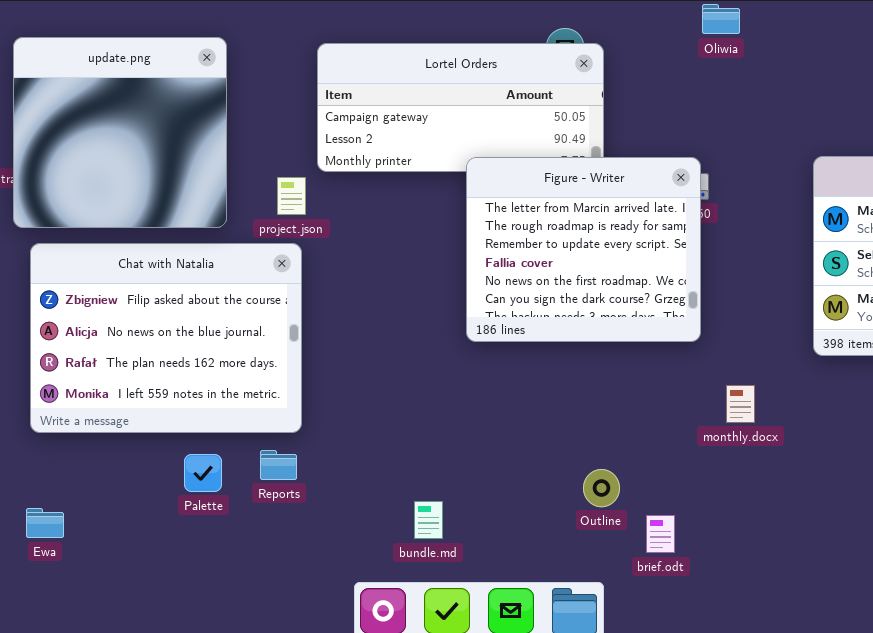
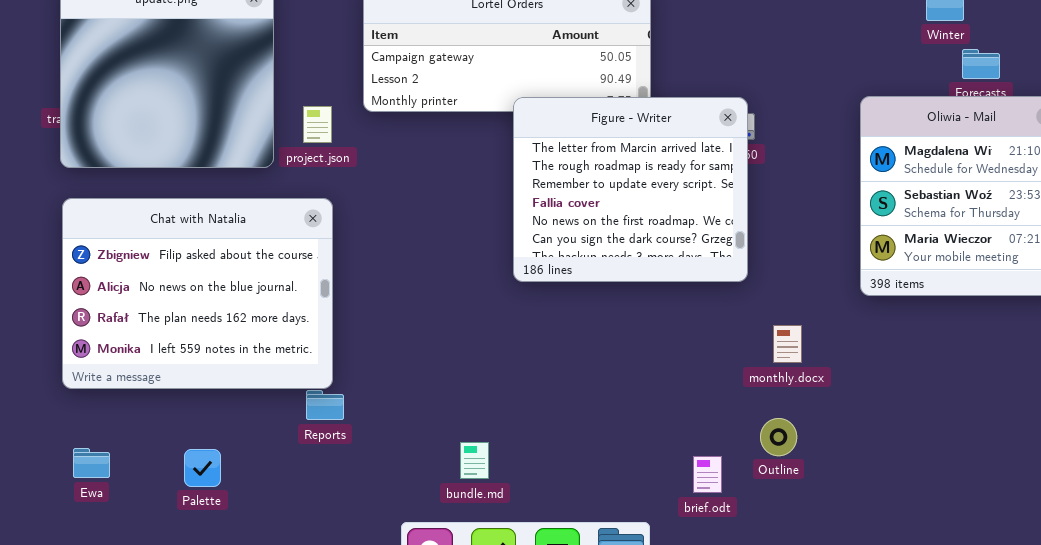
project.json: [277,177,306,215] -> [303,106,332,143], moved
Chat with Natalia: [30,243,302,433] -> [62,198,333,389], moved
Palette: [184,454,222,492] -> [184,449,221,487], moved
Outline: [583,469,620,507] -> [760,418,797,456], moved

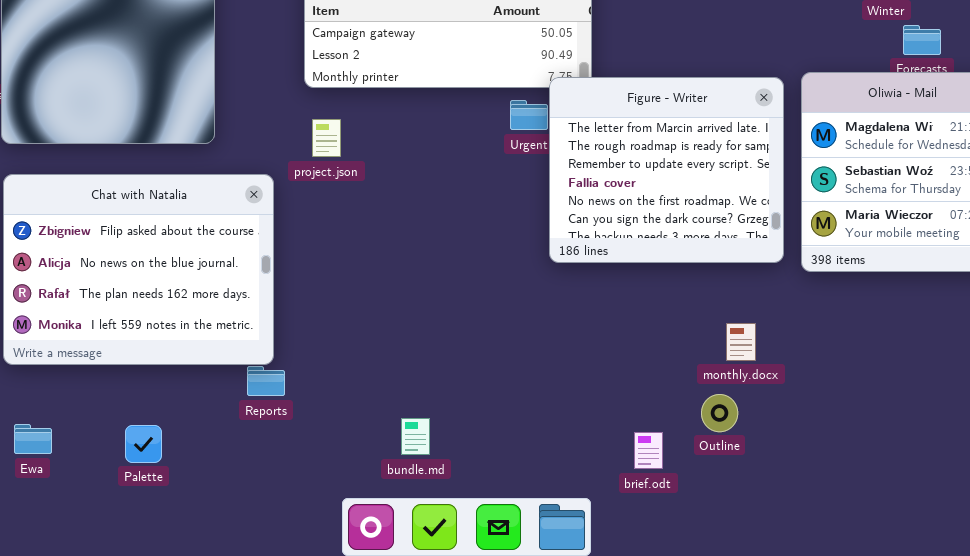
Figure - Writer: [513,97,748,282] -> [549,77,784,263], moved
project.json: [303,106,332,143] -> [312,119,341,157], moved
monthly.docx: [773,325,802,363] -> [726,323,756,361], moved

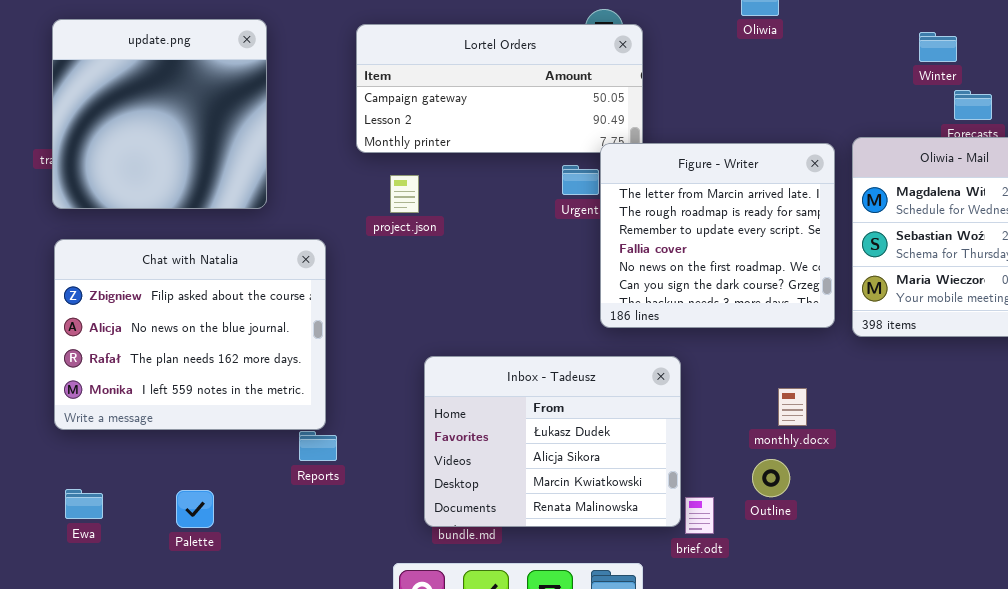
project.json: [312,119,341,157] -> [390,175,419,213], moved
Inbox - Tadeusz: none -> [424,356,681,527], opened

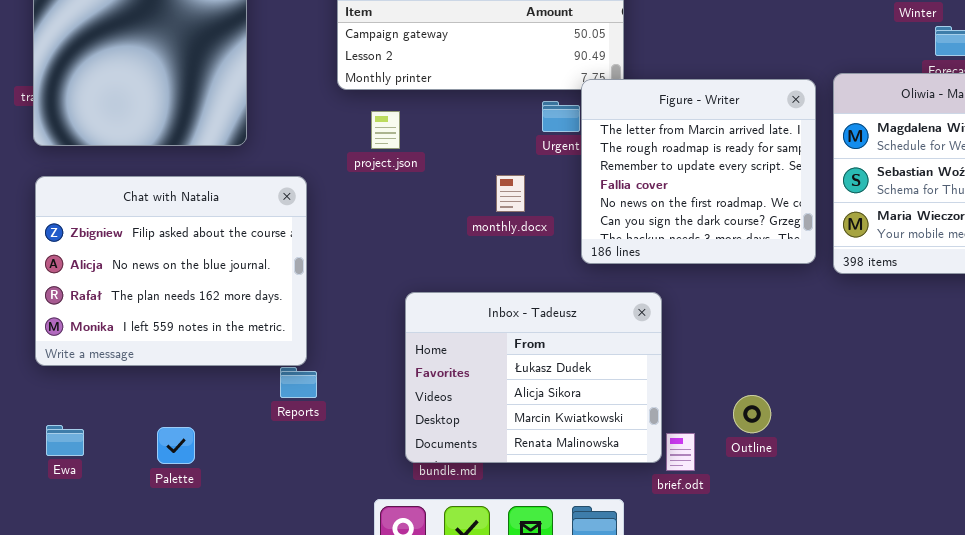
monthly.docx: [778,388,807,426] -> [496,175,525,212], moved

